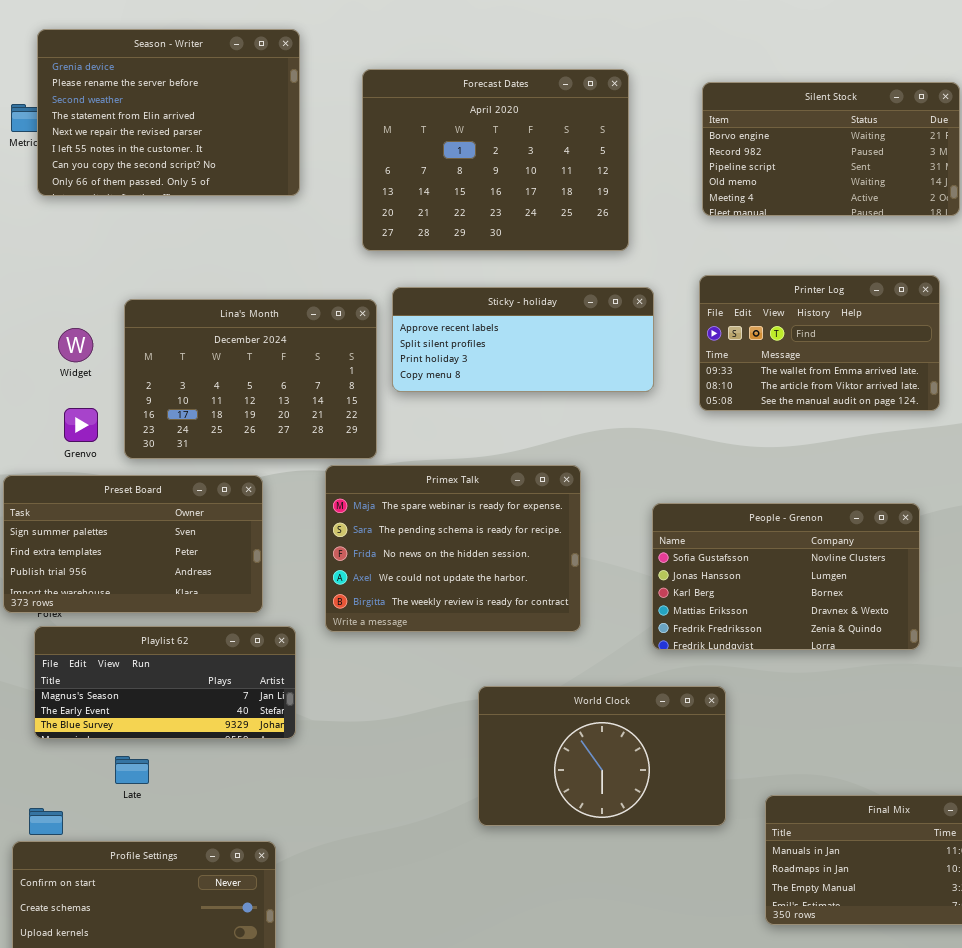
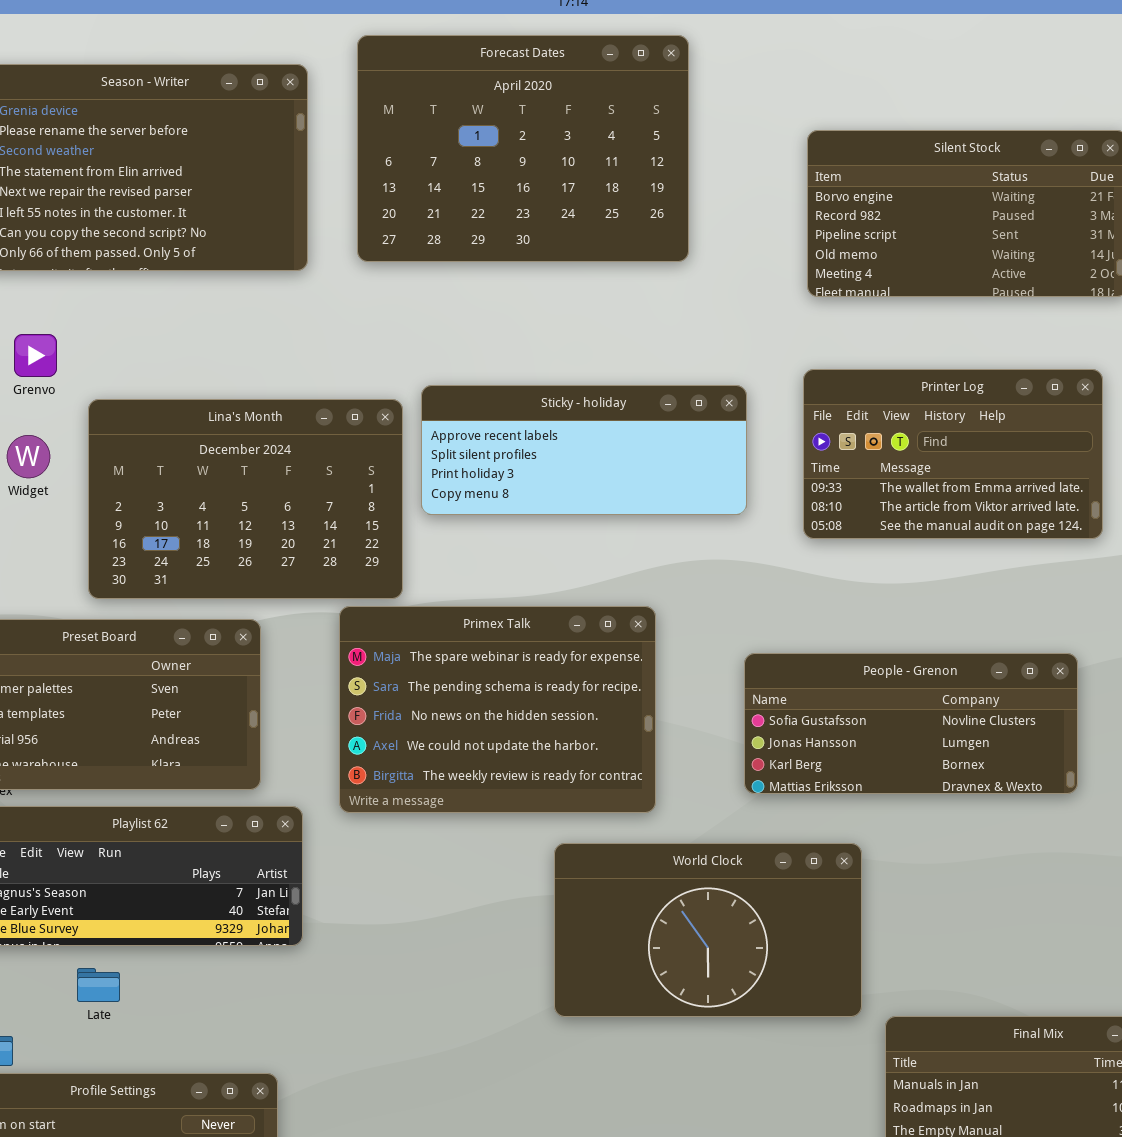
Forecast Dates: [362,69,629,251] -> [357,35,689,262], moved
Grenvo: [64,408,98,442] -> [14,334,57,377], moved
People - Grenon: [652,503,920,650] -> [744,653,1078,794], resized
World Clock: [478,686,726,826] -> [554,843,862,1017], moved

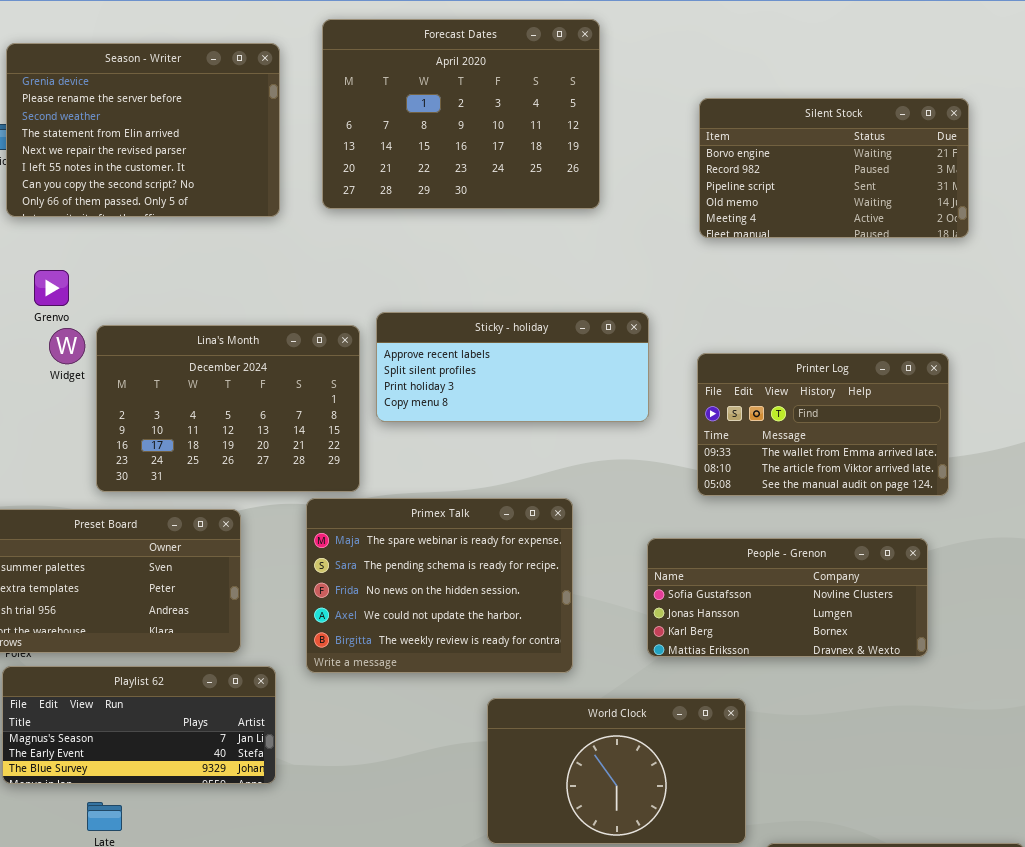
Printer Log: [803,369,1103,539] -> [697,353,949,496], moved
Widget: [7,435,50,478] -> [49,328,85,364], moved

